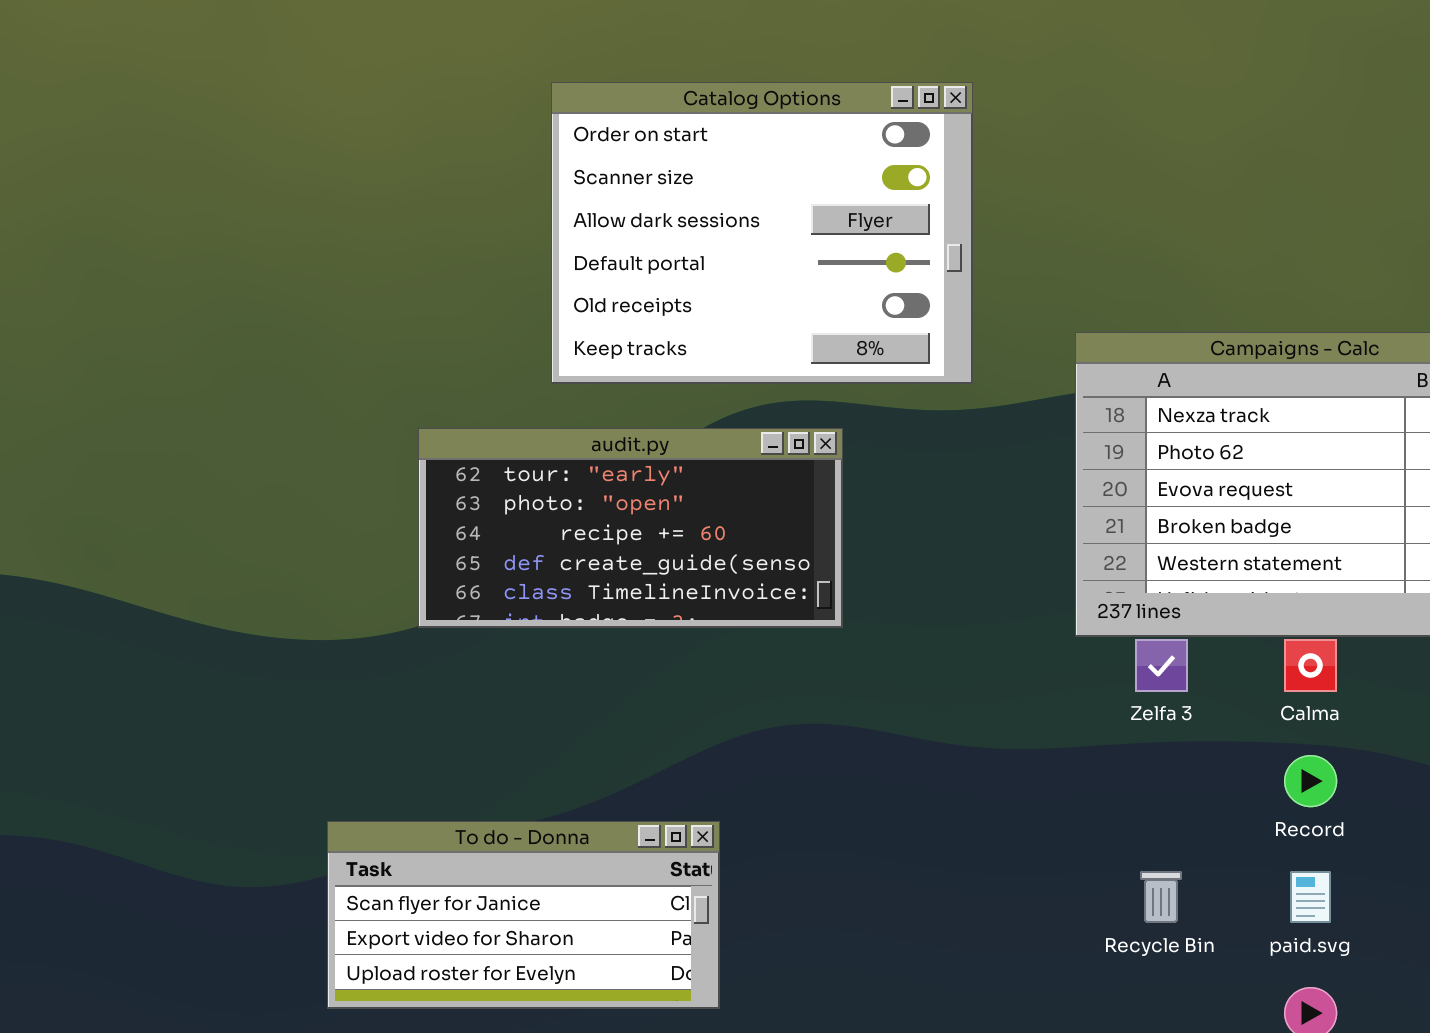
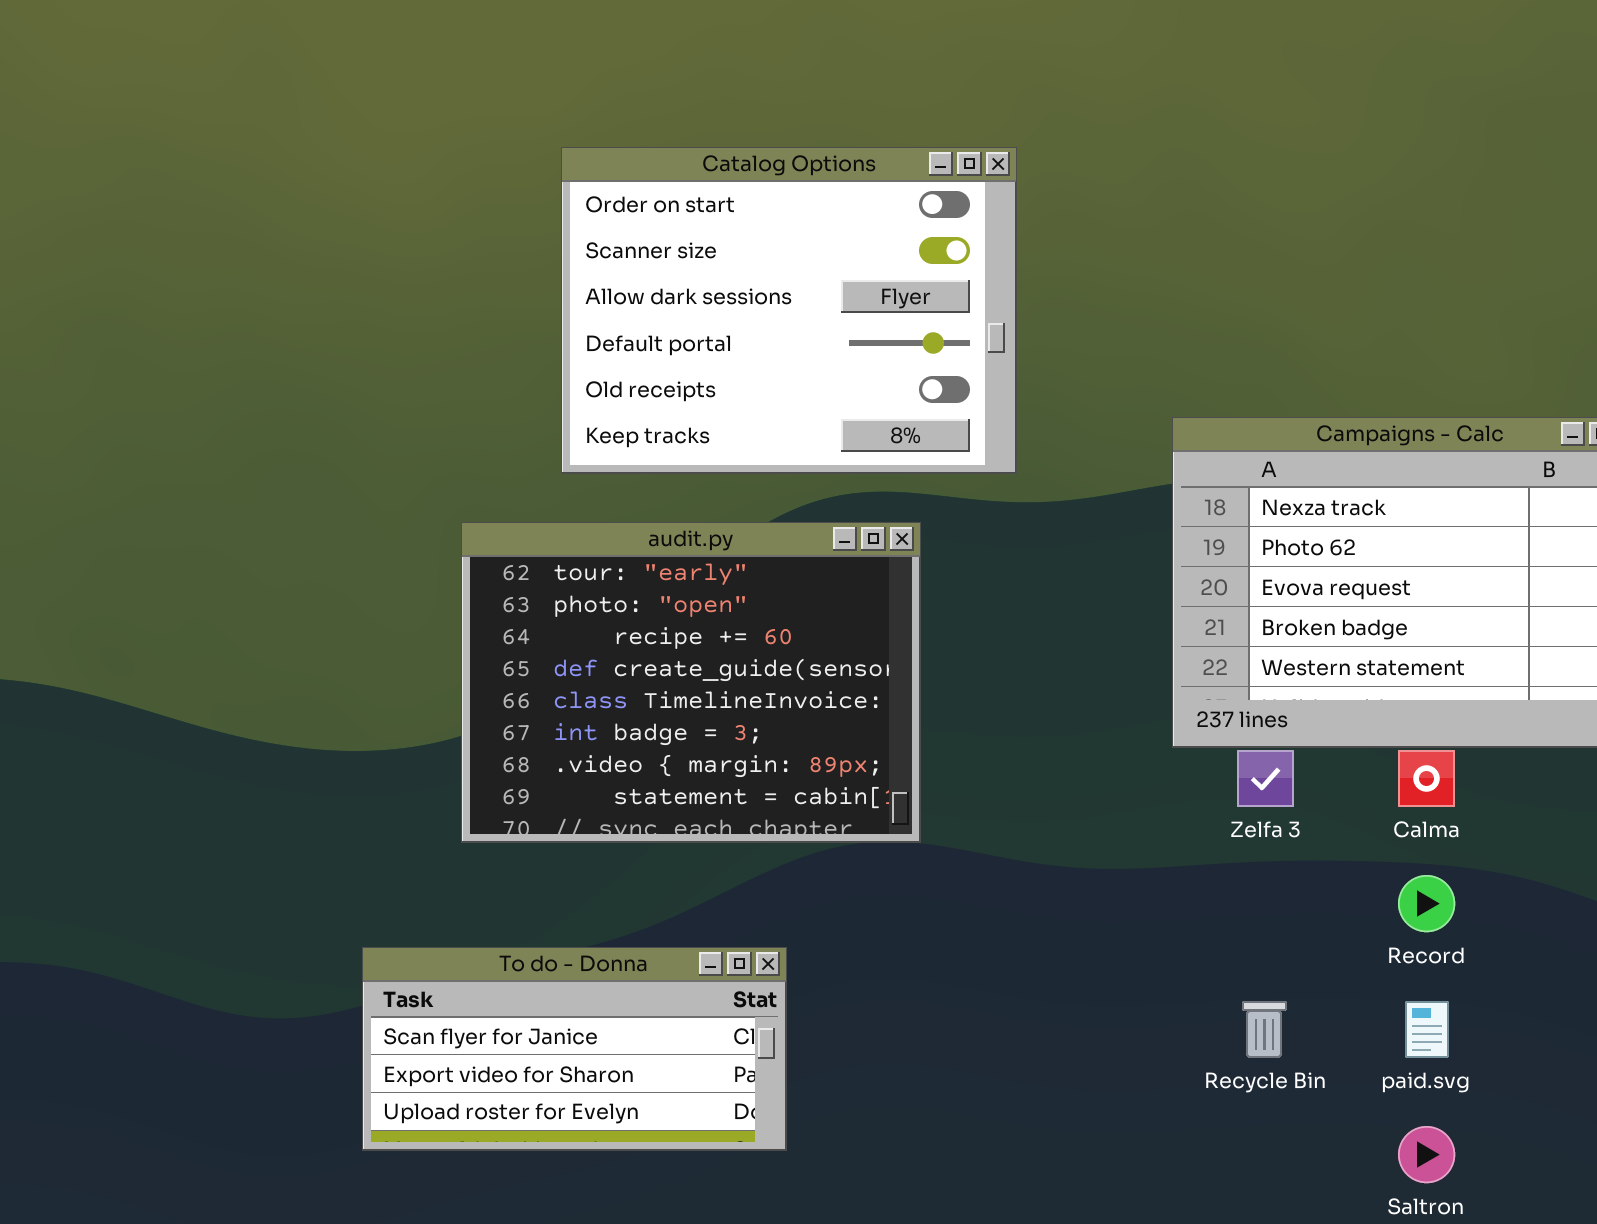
Catalog Options: [551,82,973,384] -> [561,147,1017,474], moved
audit.py: [418,428,843,628] -> [461,522,921,843], resized

